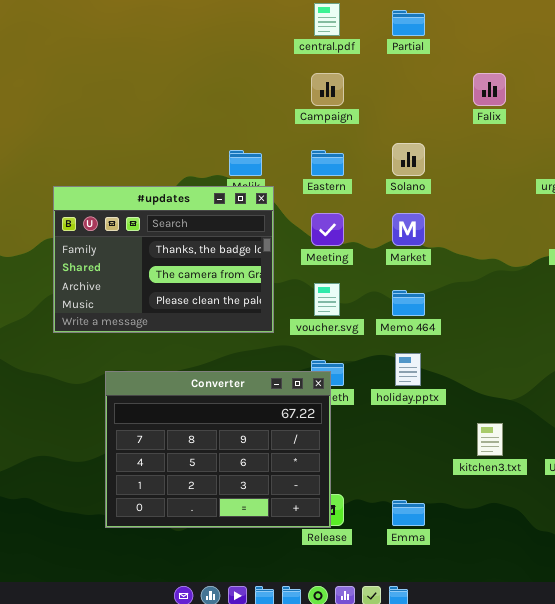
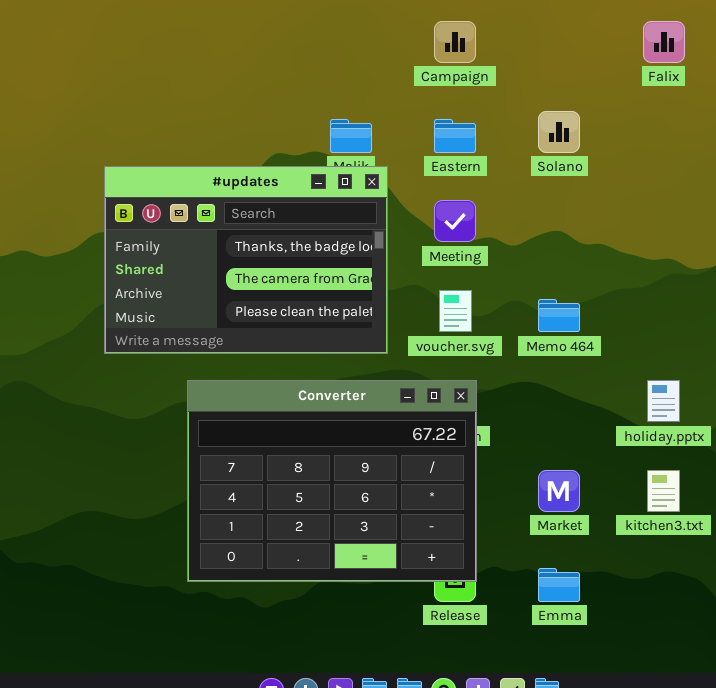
Market: [392,213,425,246] -> [538,470,580,512], moved
holiday.pptx: [395,353,421,386] -> [647,380,680,422], moved
Converter: [105,371,331,528] -> [187,380,477,582], moved

